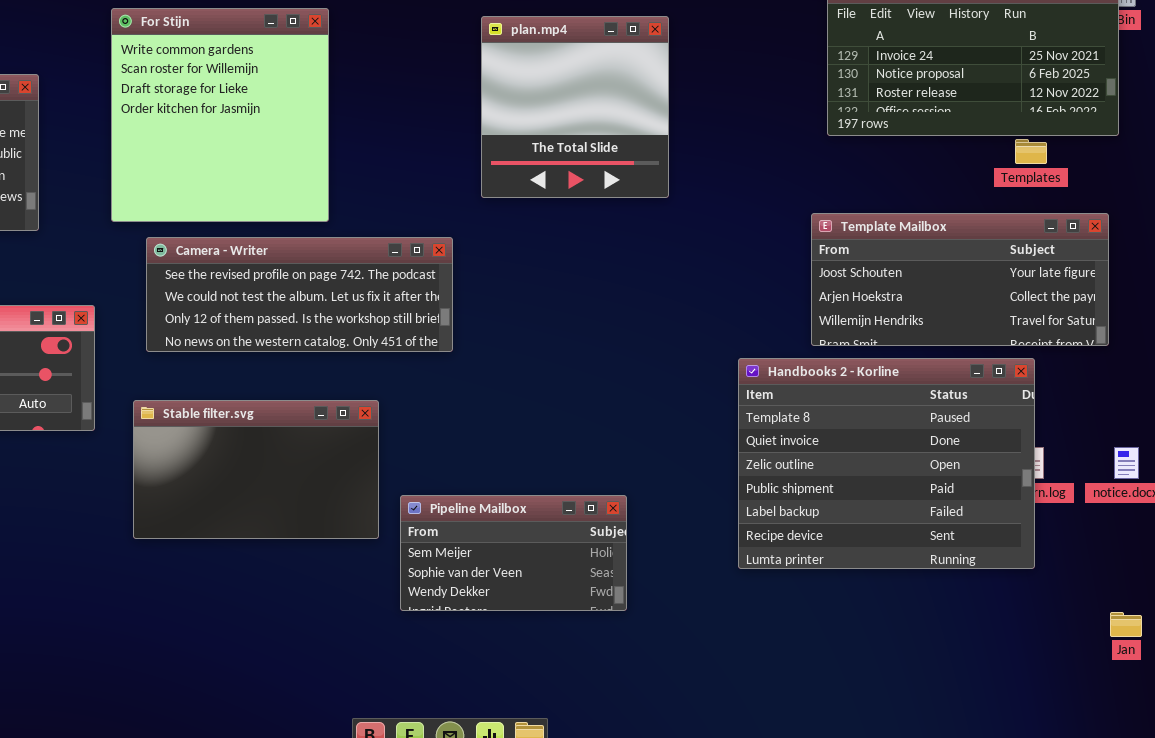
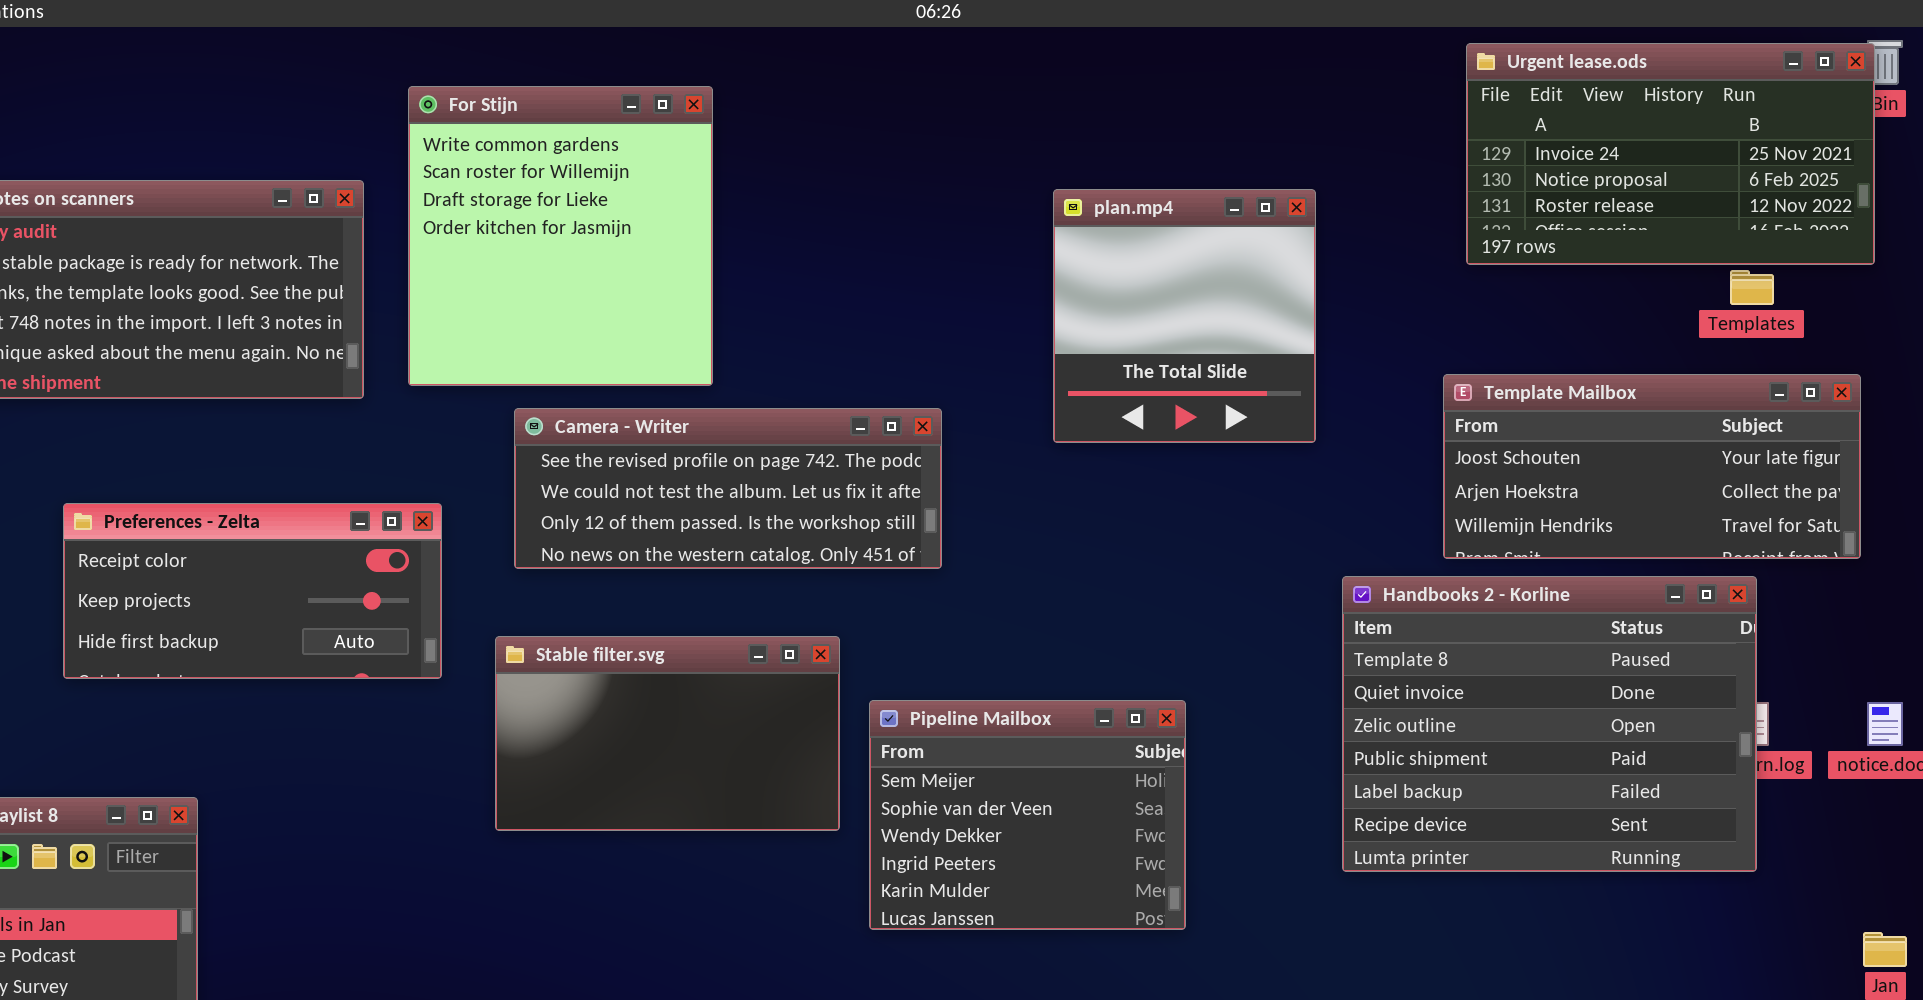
For Stijn: [111,8,329,222] -> [408,86,713,386], moved
plan.mp4: [481,16,669,198] -> [1053,189,1316,443], moved
Pipeline Mailbox: [400,495,627,611] -> [869,700,1186,930], resized

